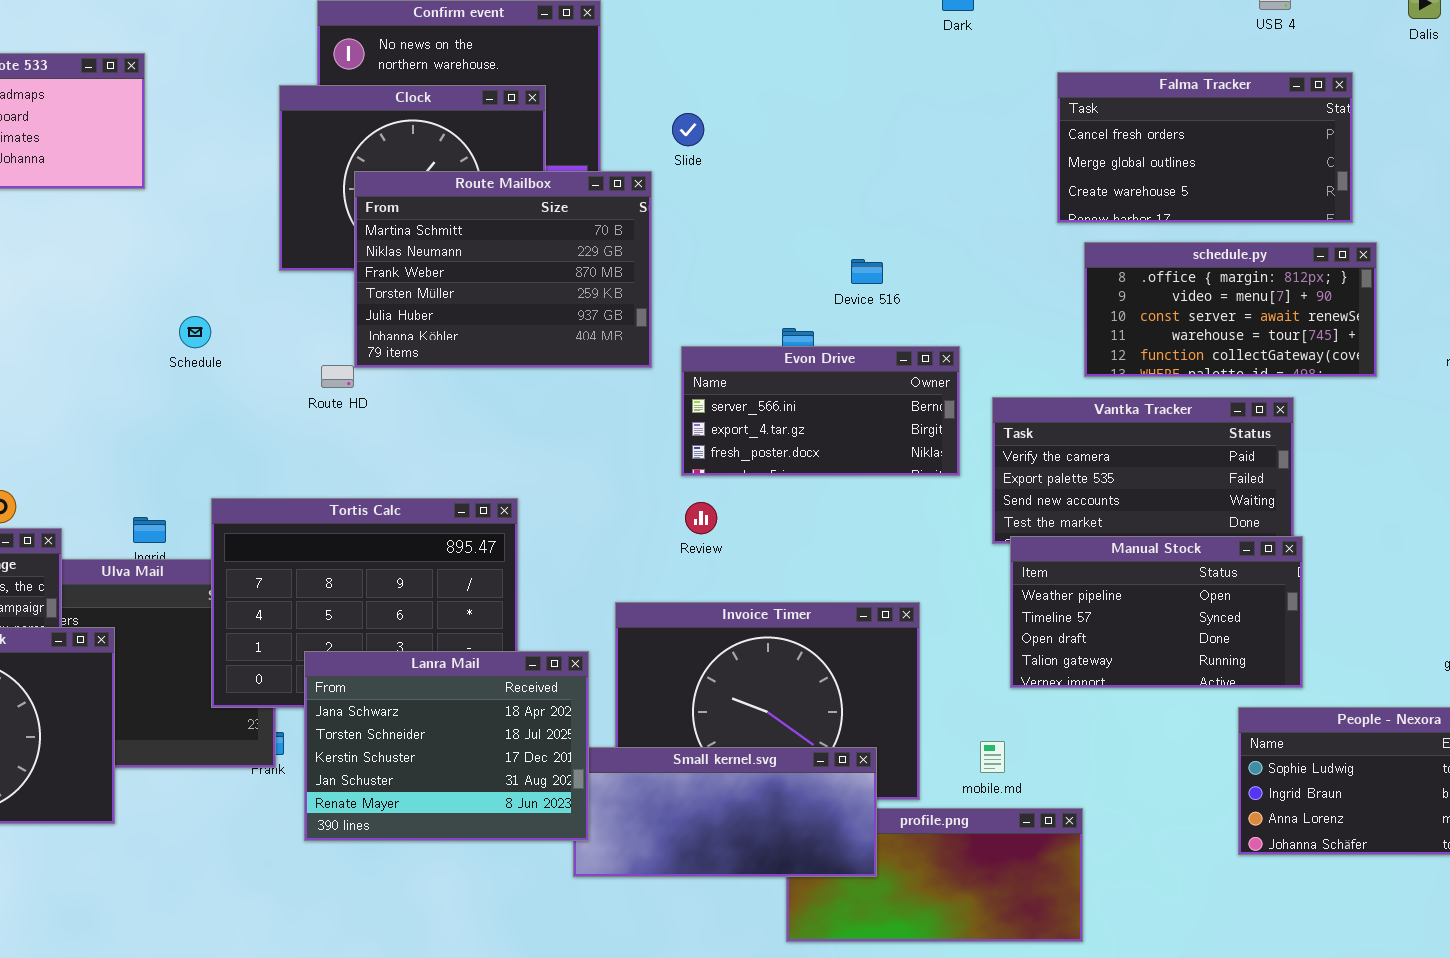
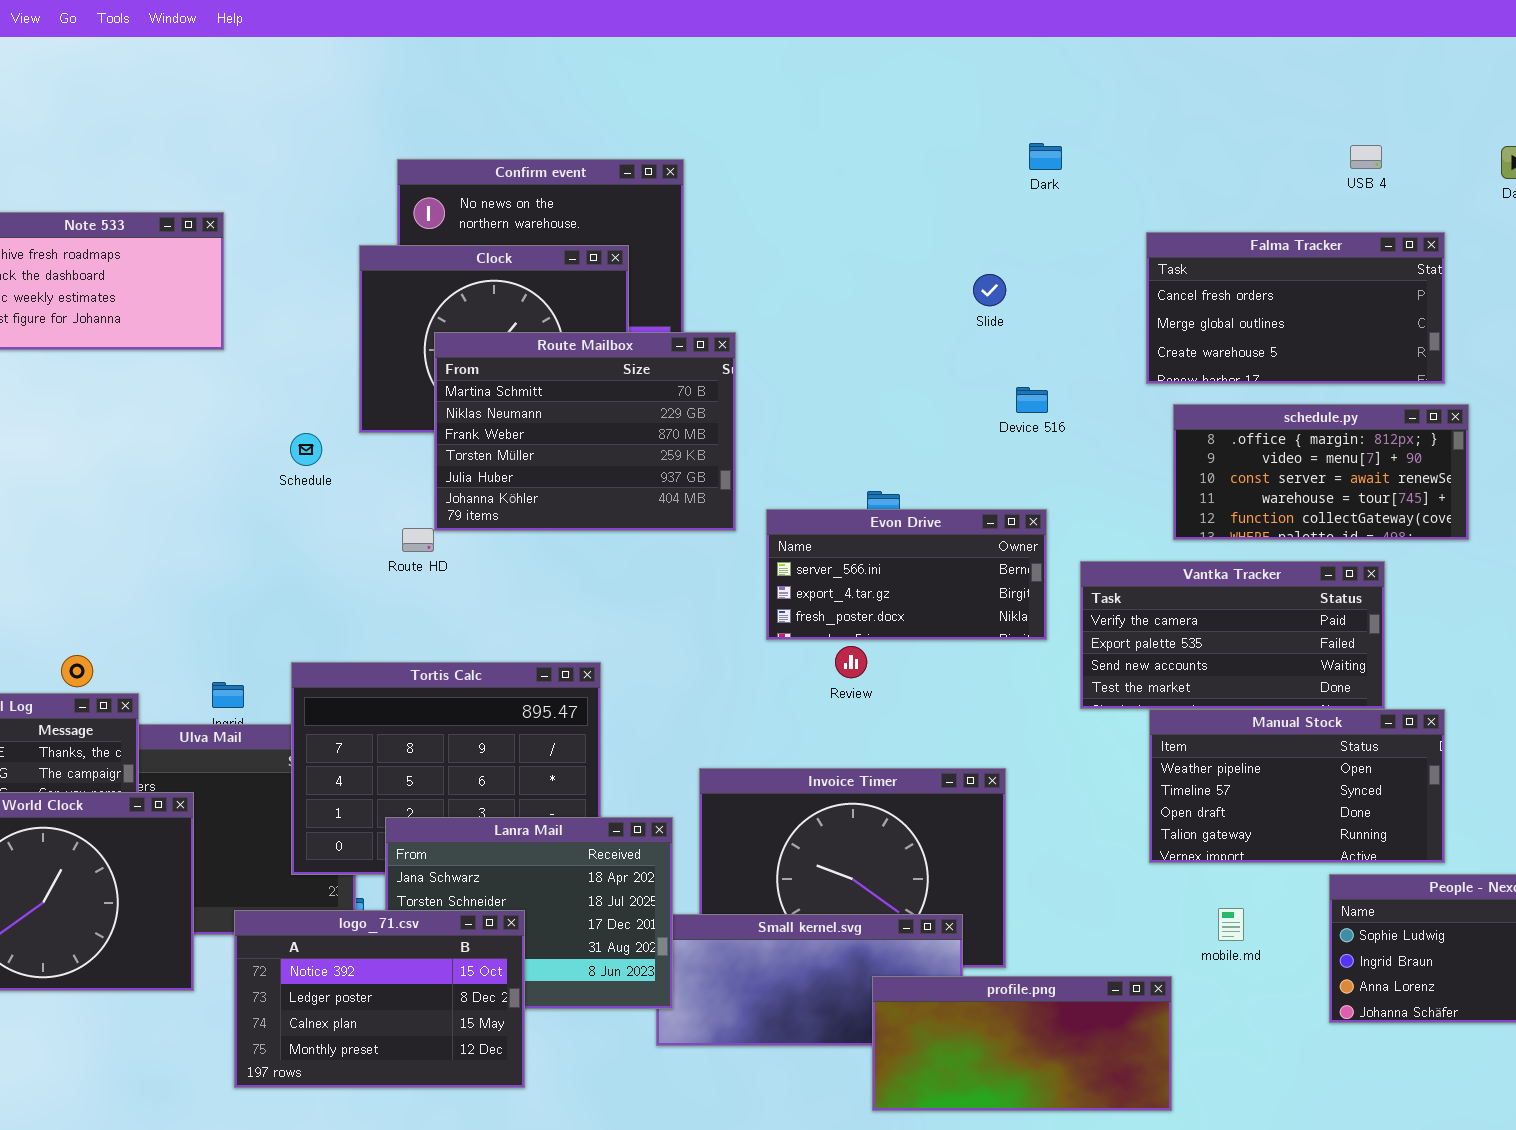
Slide: [672,113,704,146] -> [973,274,1006,306], moved
Device 516: [851,259,883,284] -> [1016,387,1048,413], moved
Schedule: [179,316,211,348] -> [290,433,322,466], moved
Review: [685,502,717,534] -> [835,646,867,678], moved
Manual Stock: [1010,536,1303,688] -> [1149,709,1445,863], moved
mobile.md: [980,741,1005,773] -> [1218,908,1244,941], moved
logo_71.csv: none -> [234,910,525,1088], opened
profile.png: [786,808,1083,942] -> [872,976,1172,1111], raised

